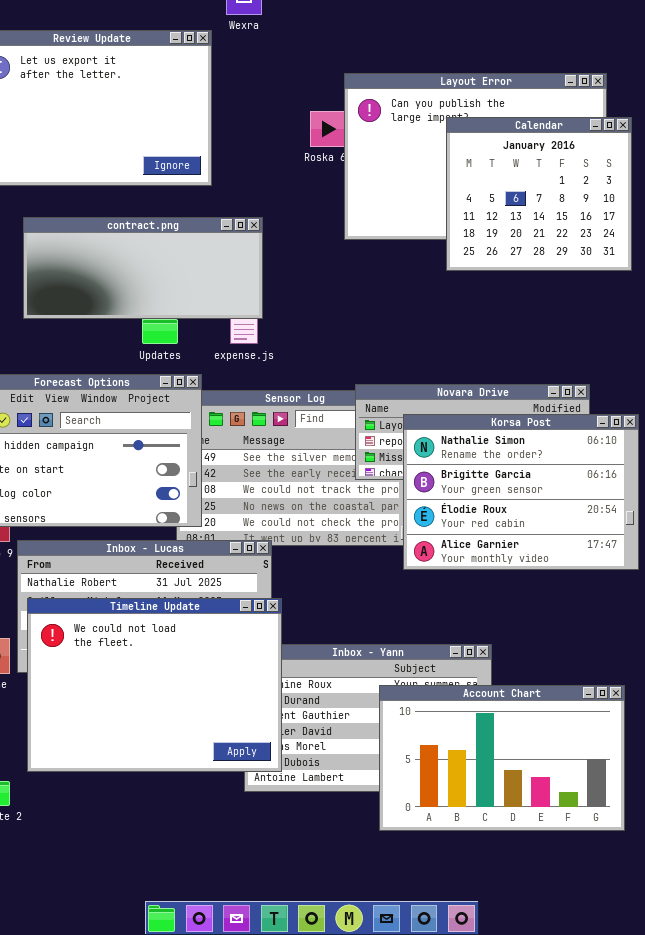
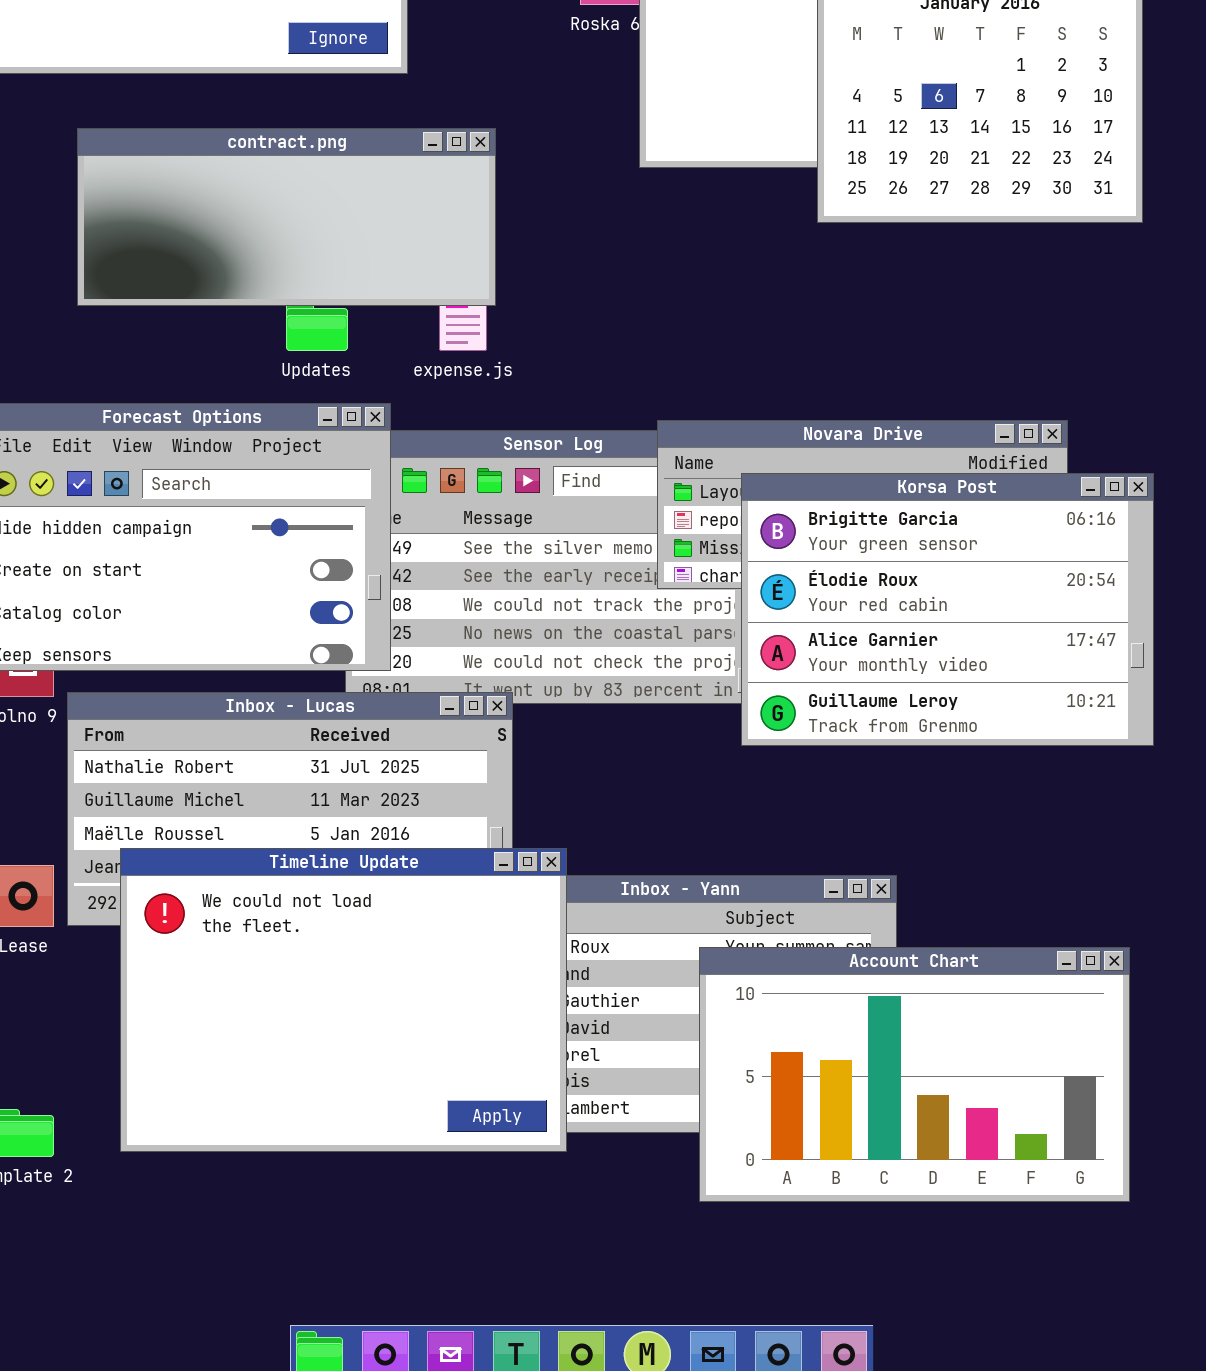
Korsa Post: [403,414,639,570] -> [741,473,1154,746], scrolled down 1 row
Timeline Update: [27,598,282,772] -> [120,848,567,1152], moved

